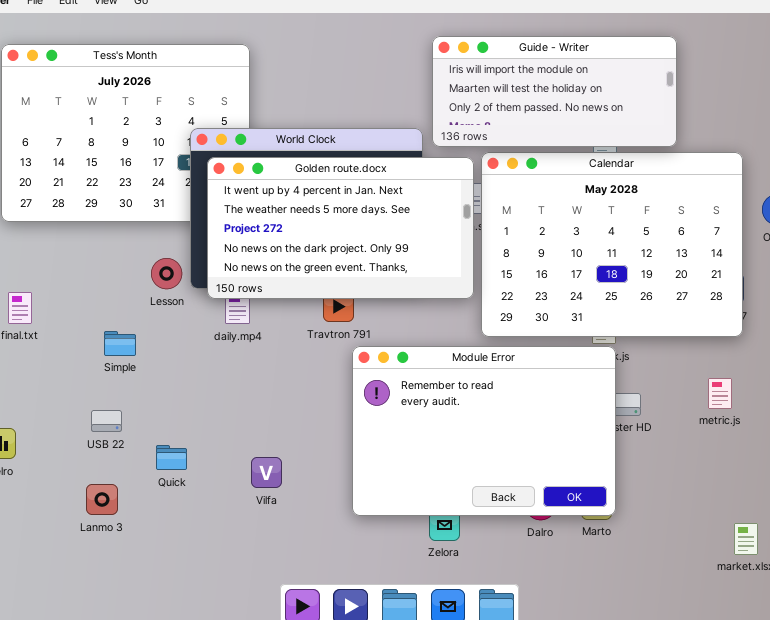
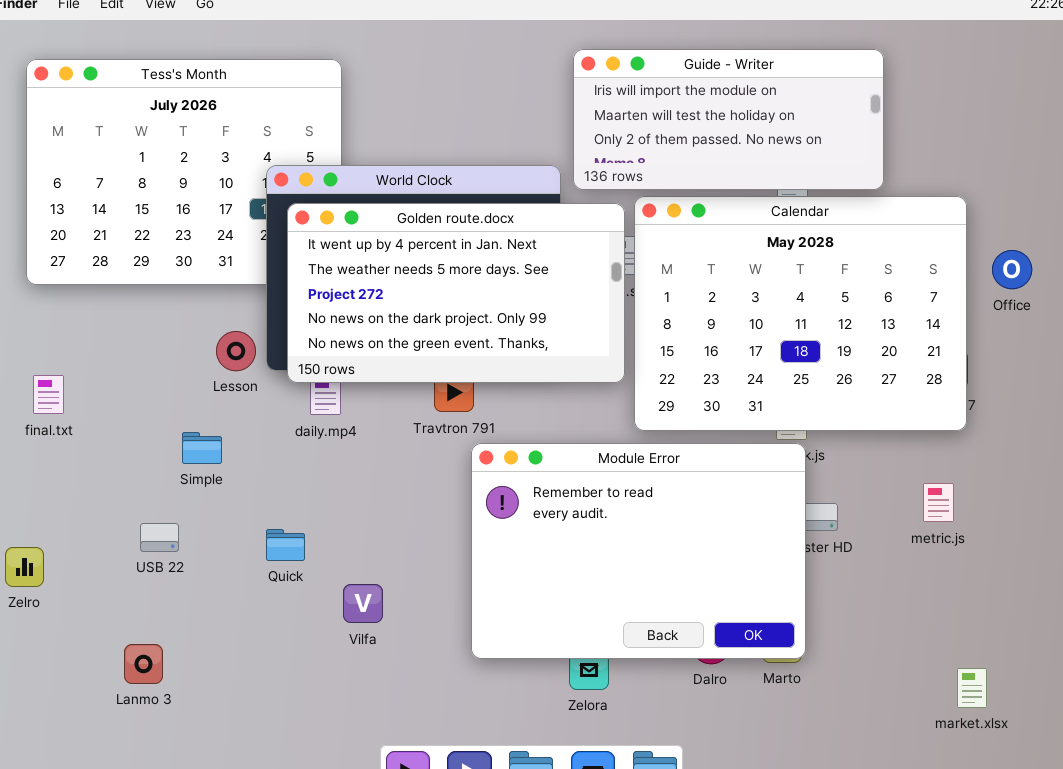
Simple: [104,331,136,356] -> [182,432,222,464], moved
Quick: [156,445,187,470] -> [266,529,305,561], moved
Lanmo 3: [86,484,118,515] -> [124,644,163,684], moved

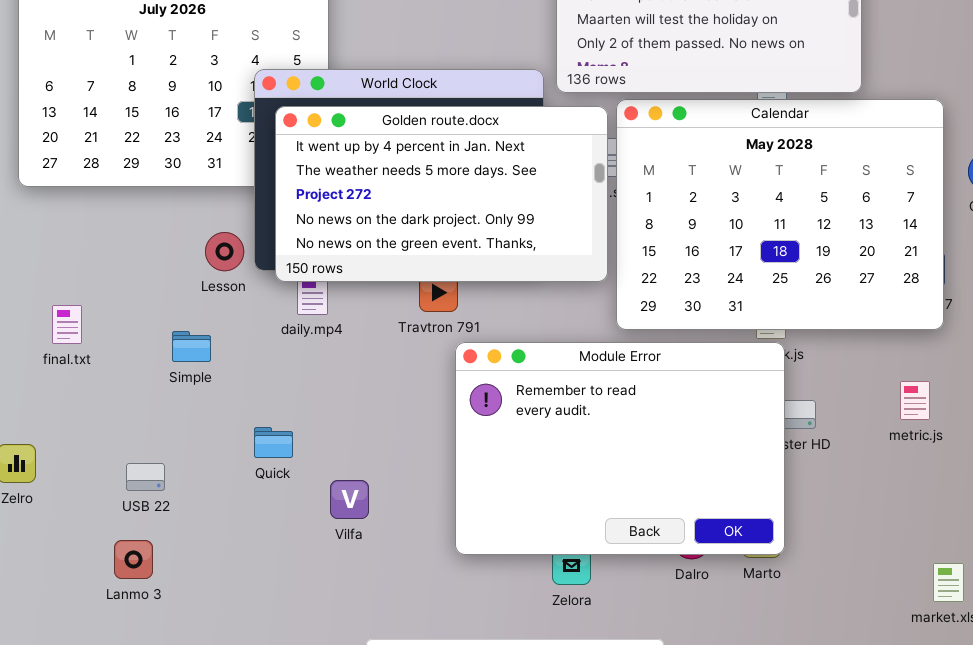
final.txt: [33,375,64,414] -> [52,305,82,344], moved
USB 22: [140,523,179,552] -> [126,463,165,491], moved

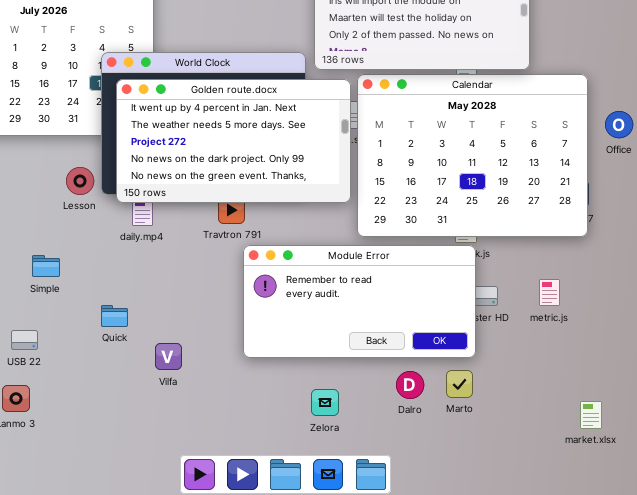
Simple: [172,331,211,362] -> [32,255,60,277], moved
Module Error: [455,342,785,555] -> [243,245,476,358], resized
metric.js: [900,381,930,420] -> [539,279,560,306], moved

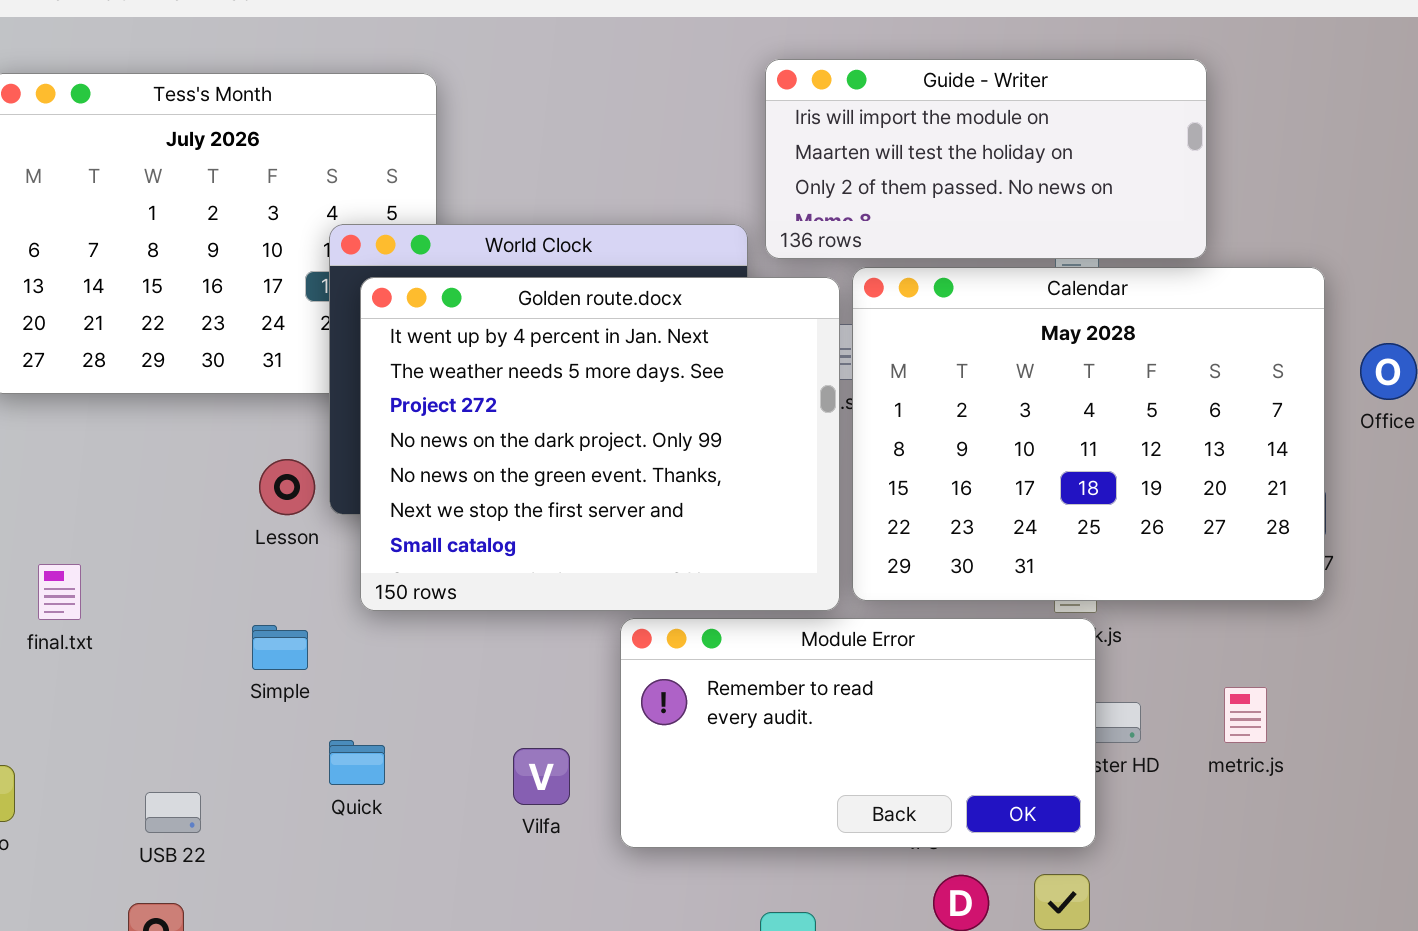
Golden route.docx: [116,79,351,203] -> [360,277,840,611], resized
Simple: [32,255,60,277] -> [252,625,308,670], moved
Vilfa: [155,343,182,370] -> [513,748,570,805], moved

